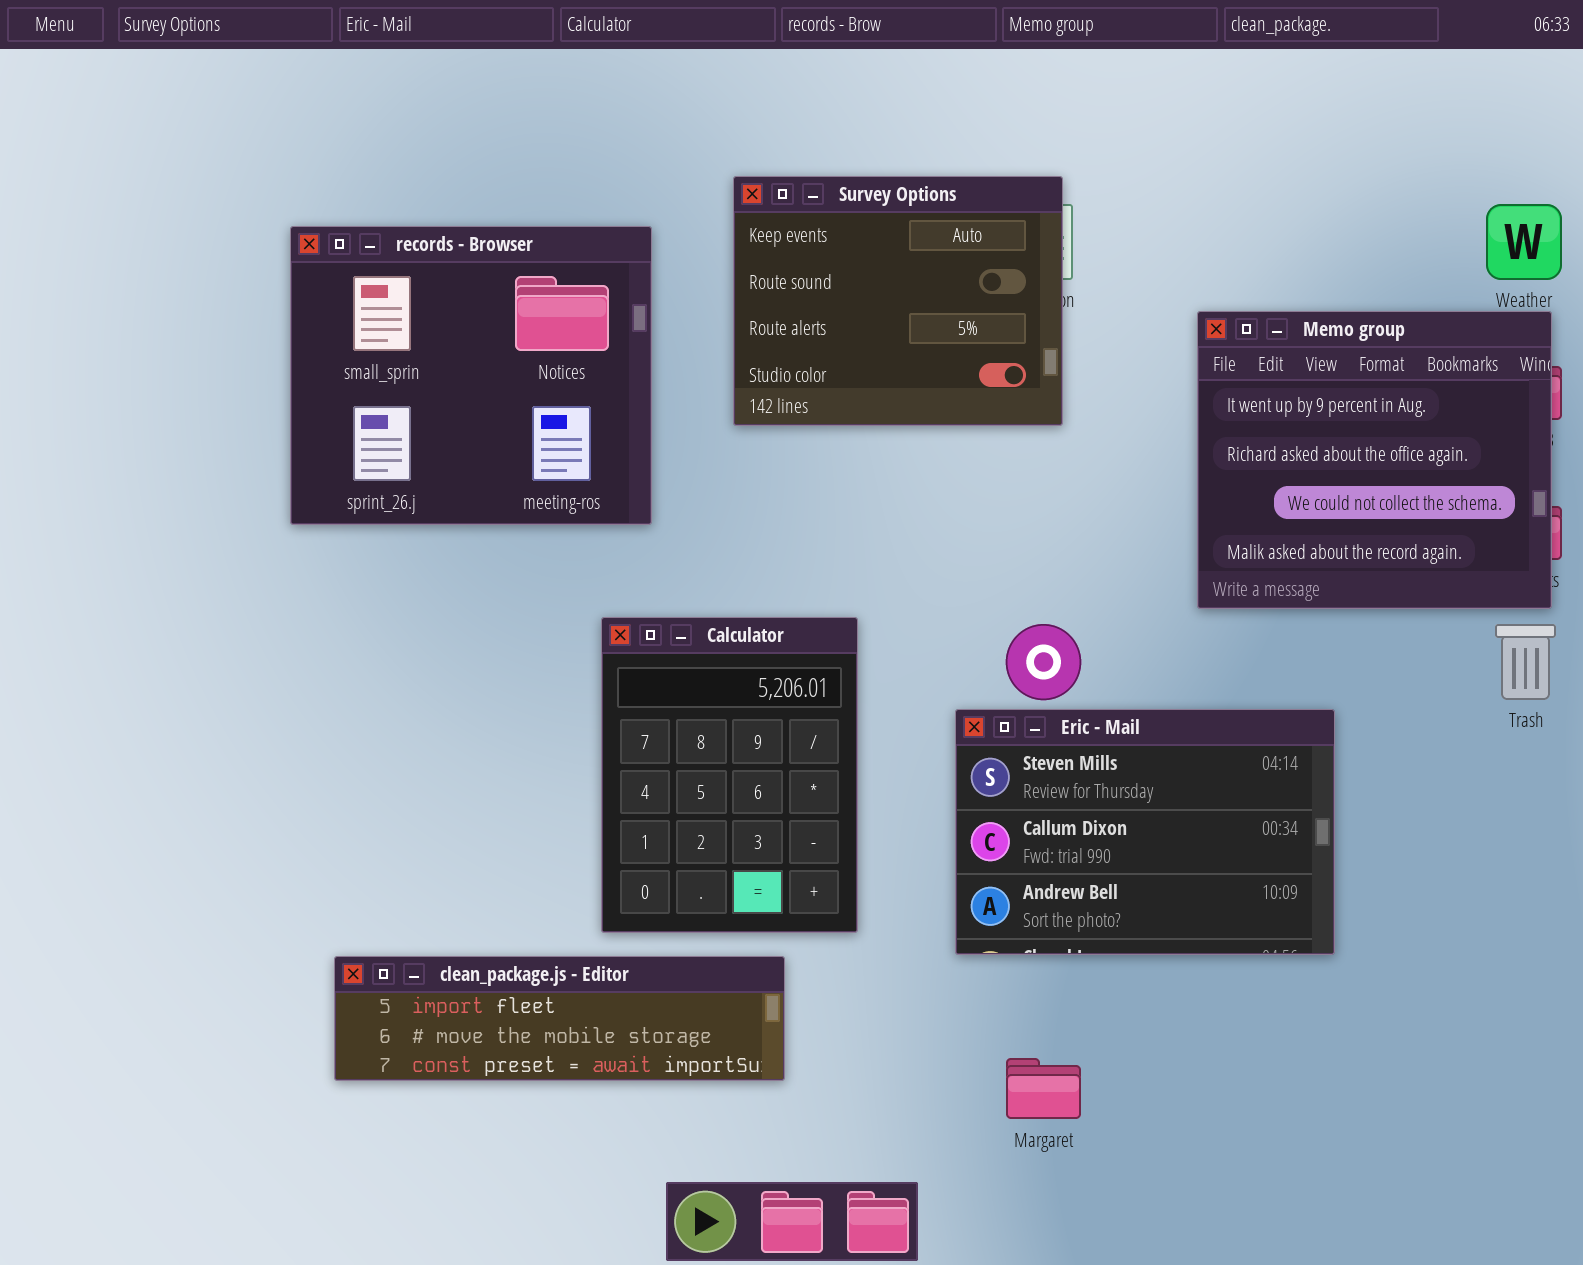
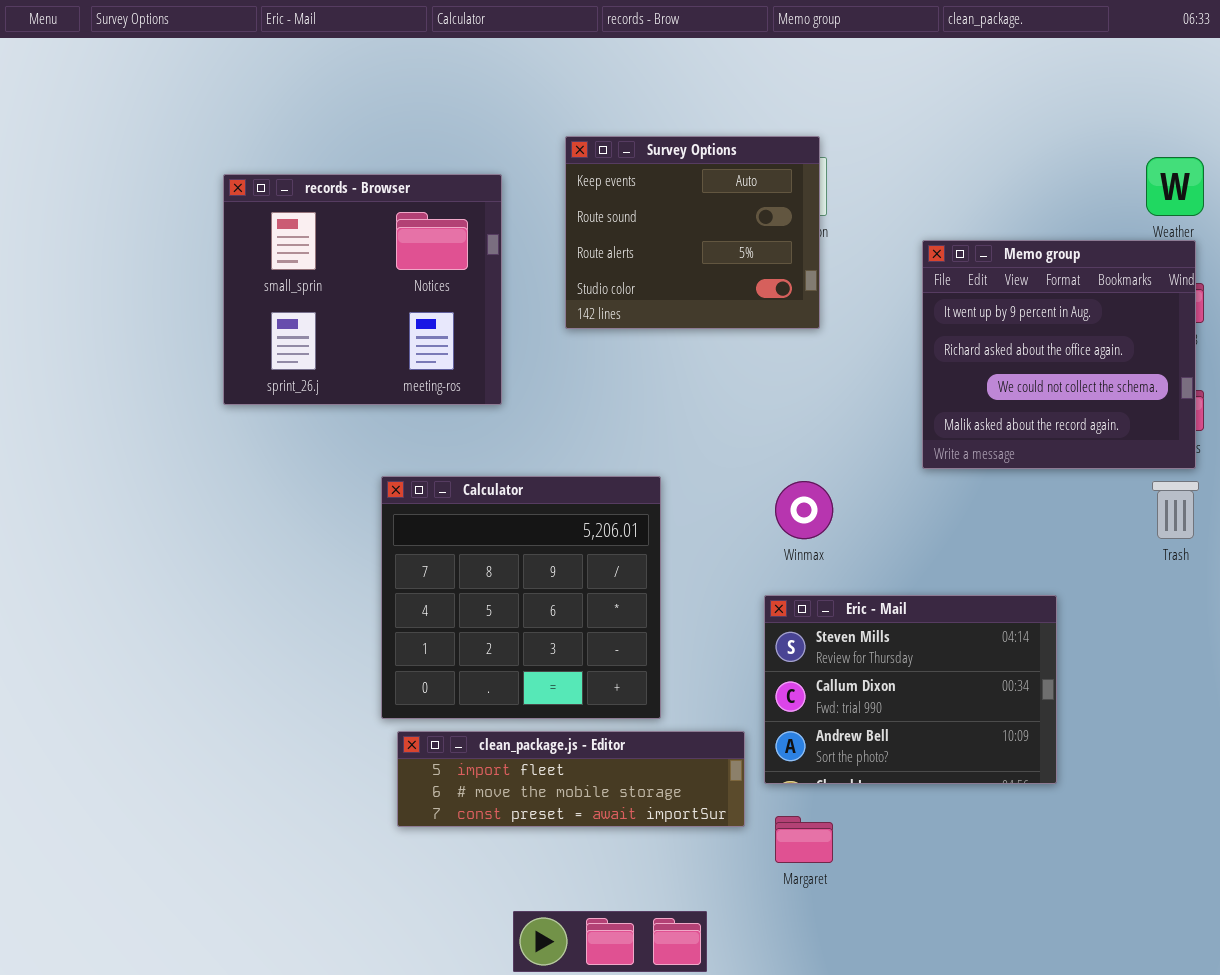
Calculator: [601,617,858,933] -> [381,476,661,719], resized
Eric - Mail: [955,709,1335,955] -> [764,595,1057,784], moved
clean_package.js - Editor: [334,956,785,1081] -> [397,731,745,827], moved

